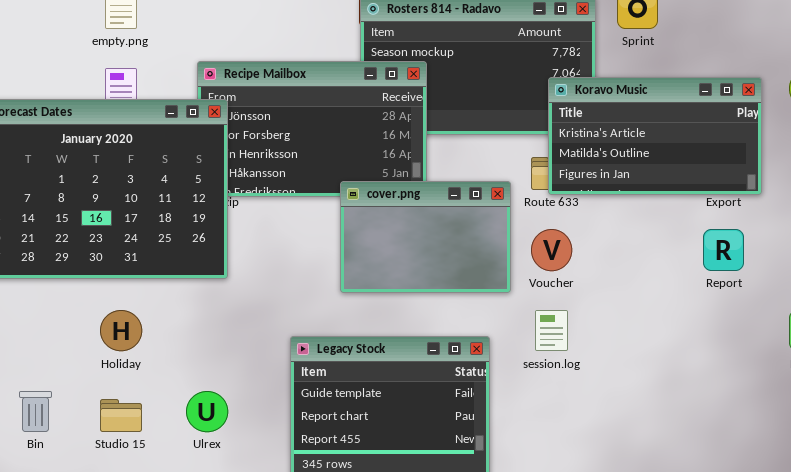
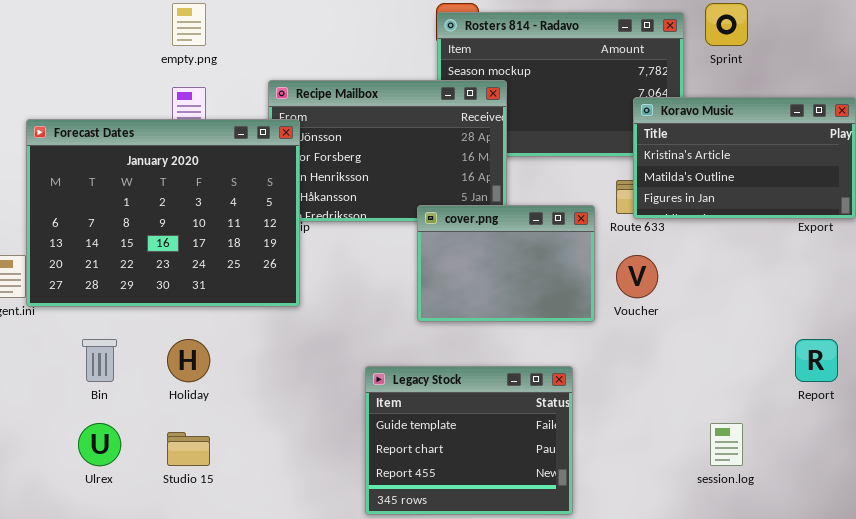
Report: [703,229,744,271] -> [795,339,838,382], moved
session.log: [535,310,568,351] -> [710,423,743,466], moved
Bin: [19,391,52,432] -> [82,339,117,382], moved
Ulrex: [186,391,228,432] -> [78,423,121,466], moved

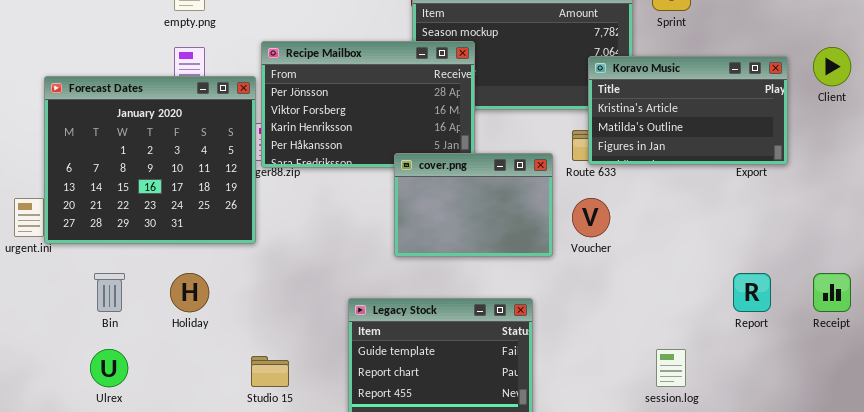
Forecast Dates: [26,119,300,307] -> [44,76,256,244], resized
Studio 15: [167,432,210,466] -> [251,356,289,387], moved

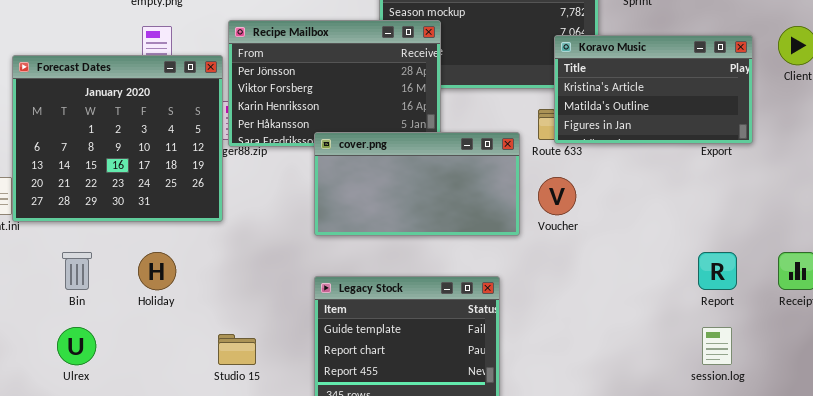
cover.png: [394,153,553,257] -> [314,132,520,236], resized
session.log: [656,349,686,387] -> [702,327,732,365], moved

